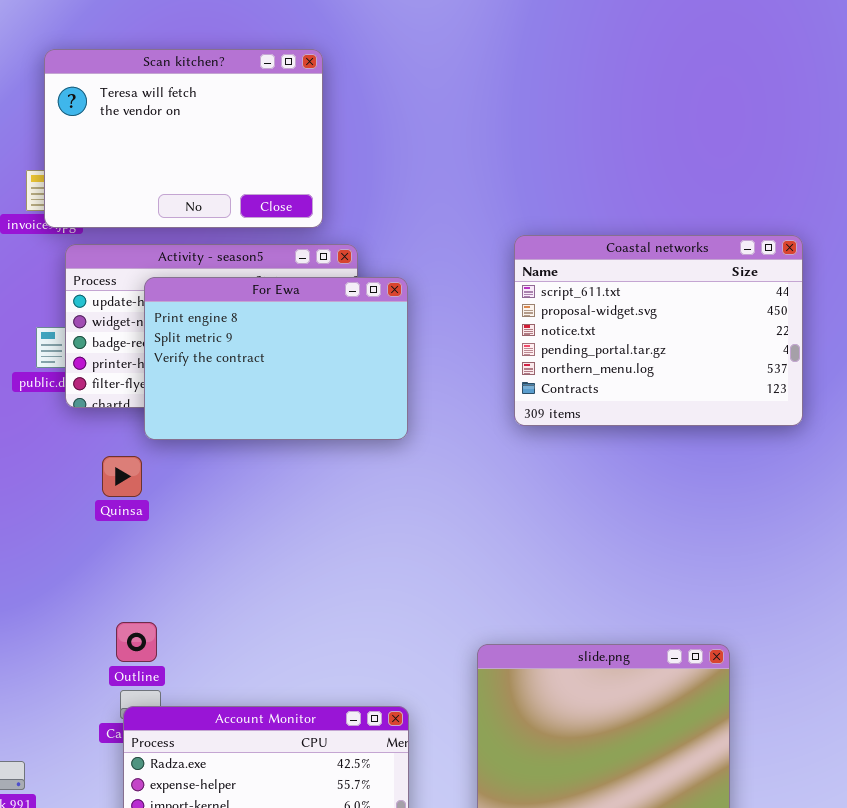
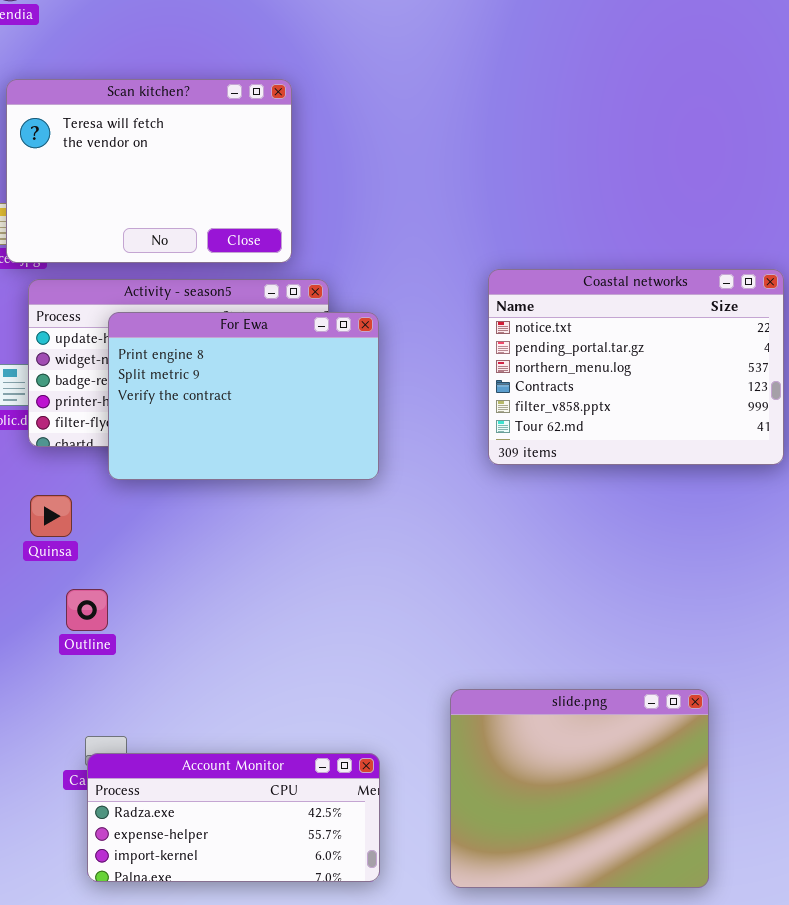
Coastal networks: [514,235,803,426] -> [488,269,784,465], scrolled down 2 rows
Quinsa: [102,456,142,497] -> [30,495,72,537], moved
Outline: [116,622,157,662] -> [66,589,108,631], moved

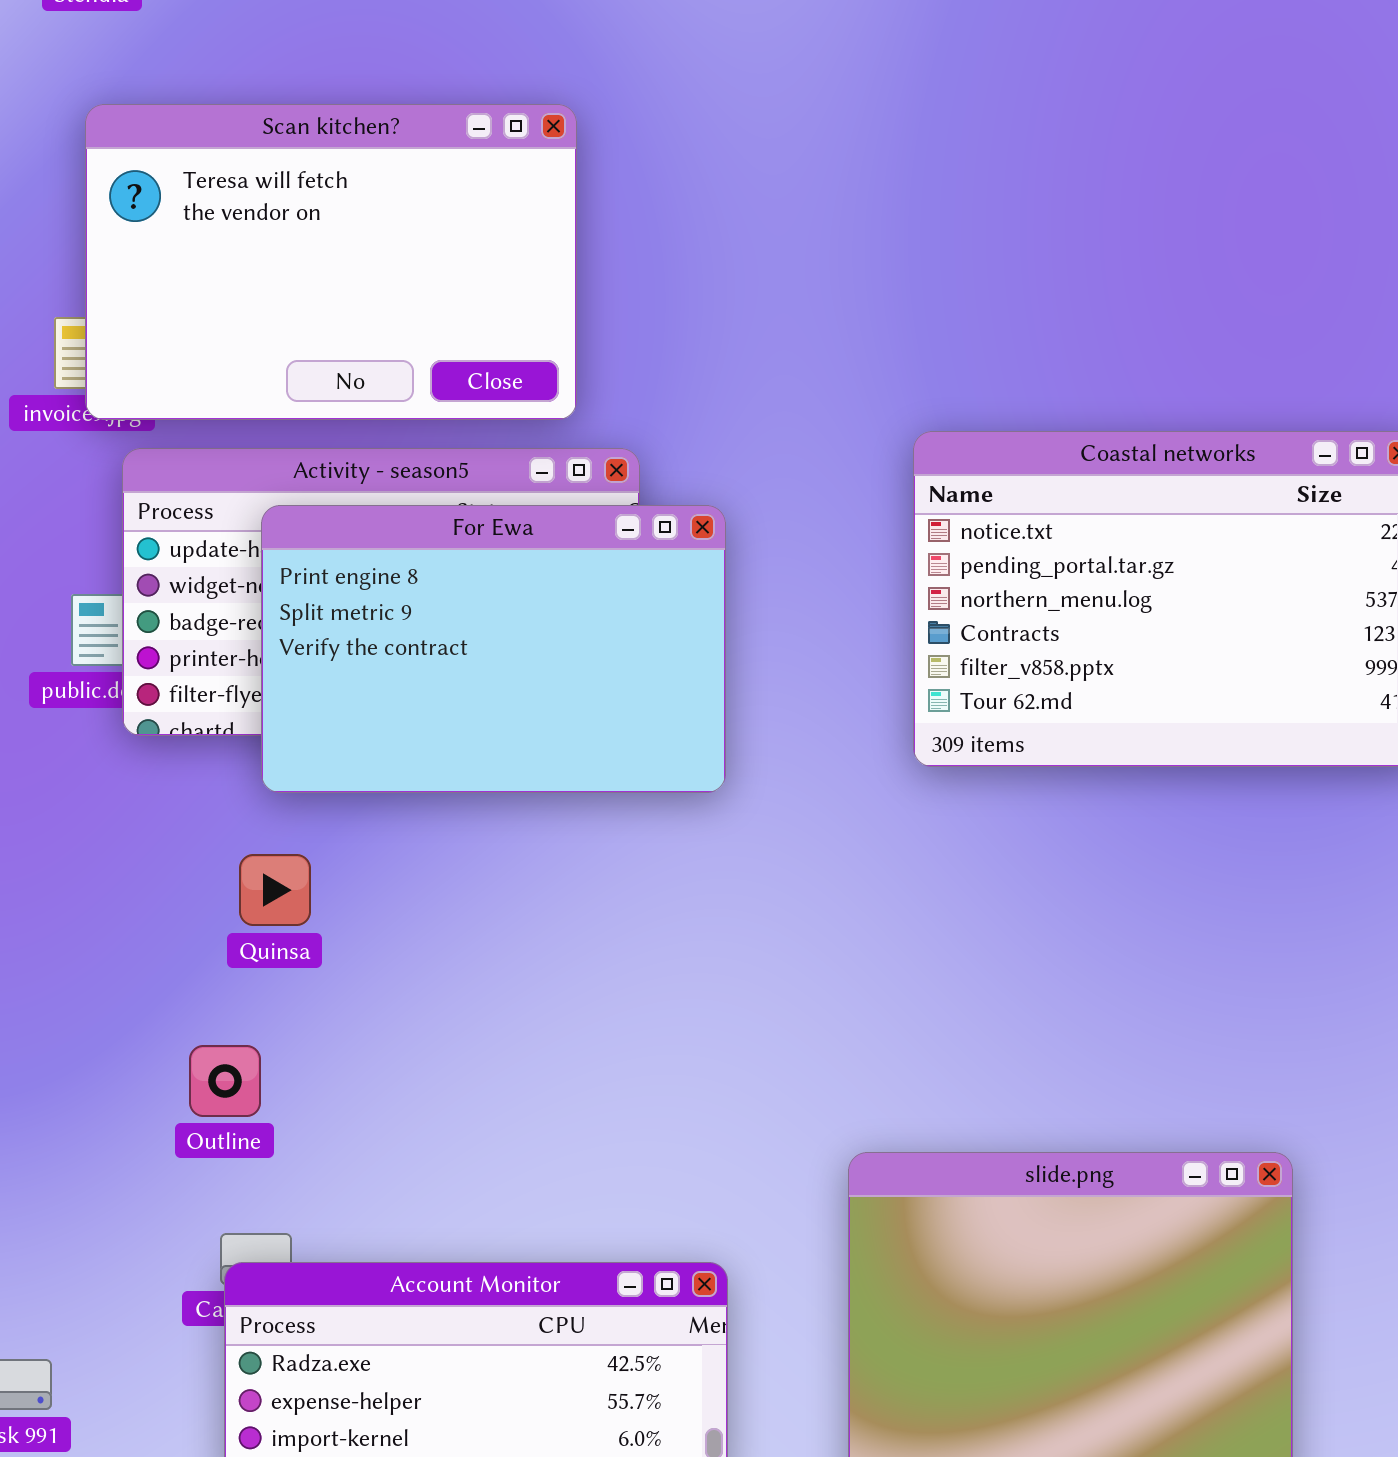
Quinsa: [30,495,72,537] -> [239,854,311,926], moved
Outline: [66,589,108,631] -> [189,1045,261,1117], moved

